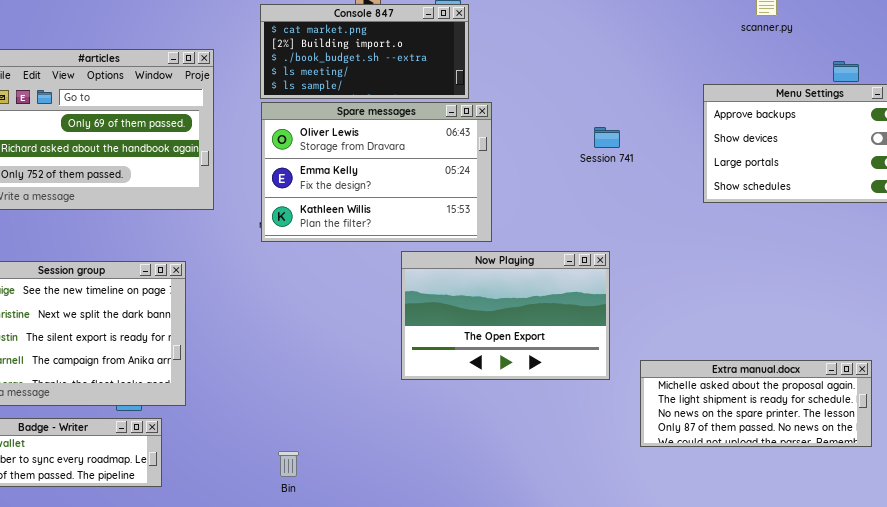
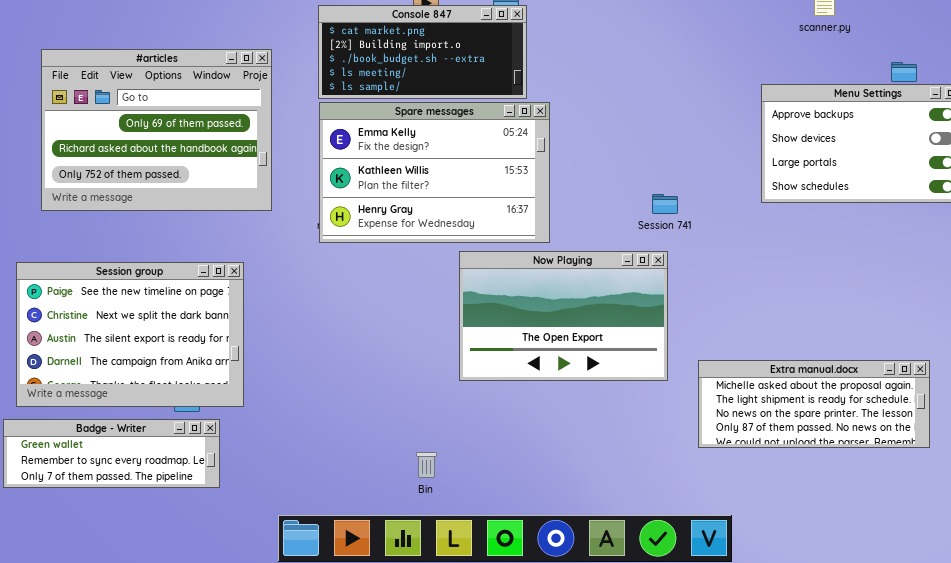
Spare messages: [261,102,492,242] -> [319,102,550,243], scrolled down 1 row
Session 741: [594,127,620,148] -> [652,194,678,214], moved
Bin: [278,451,299,477] -> [416,452,437,478], moved

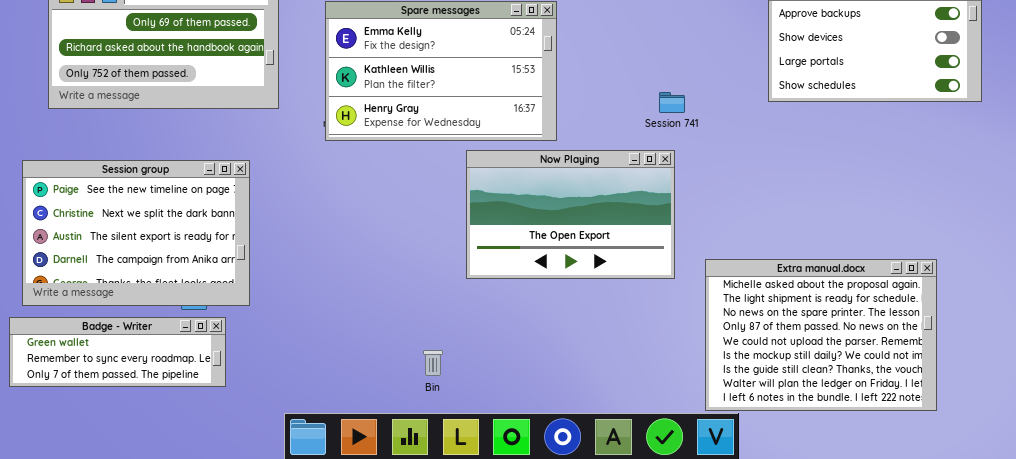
Extra manual.docx: [698,360,930,448] -> [705,259,937,411], resized

